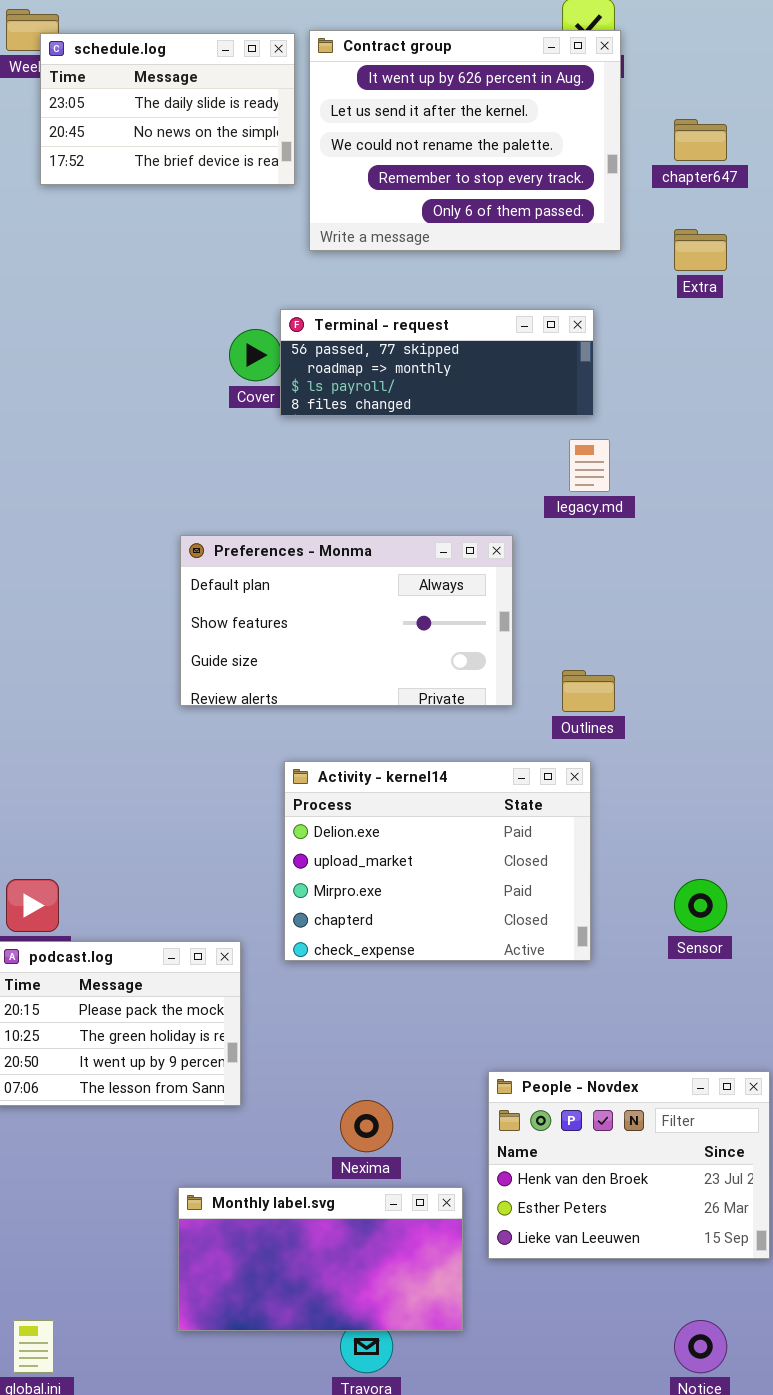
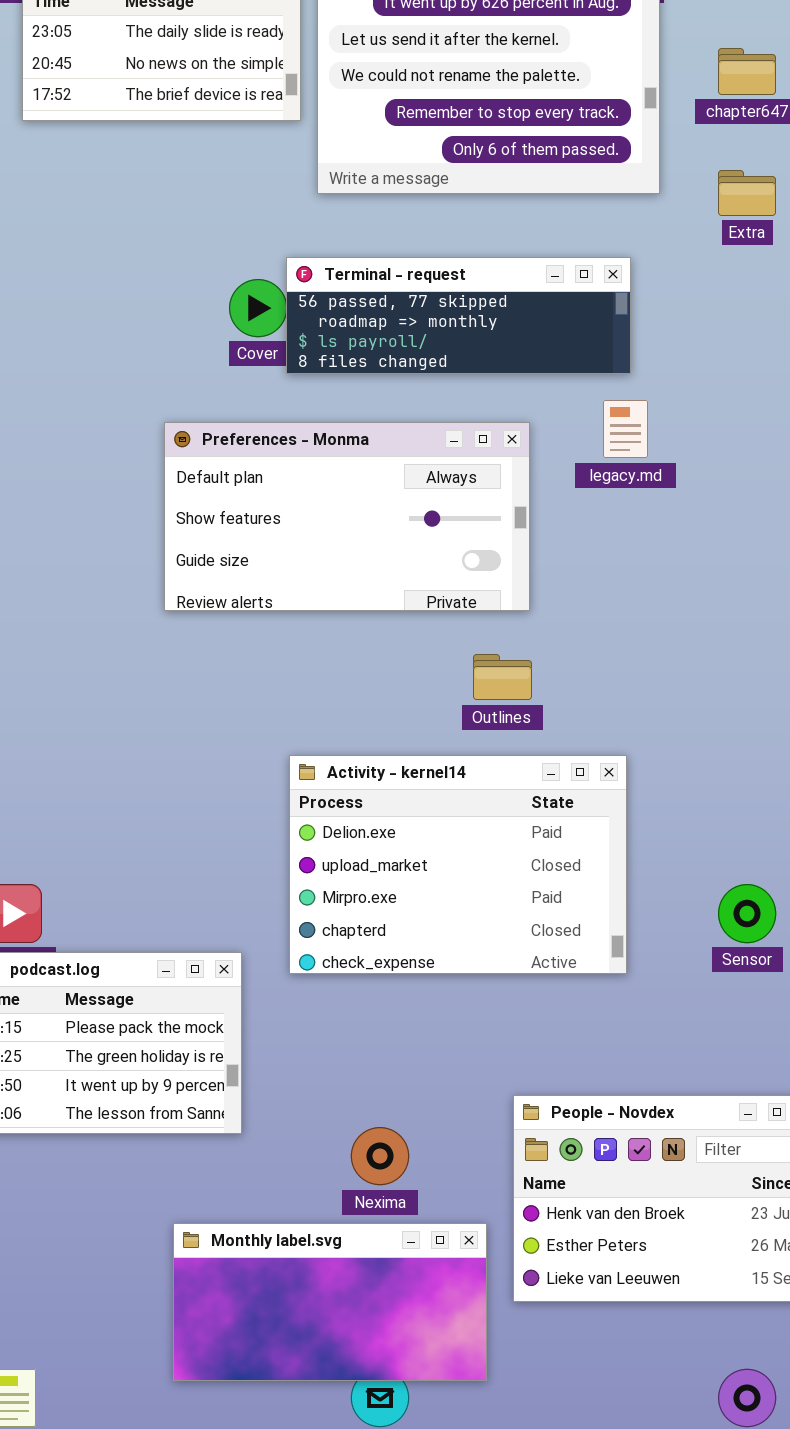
Preferences - Monma: [180,535,513,706] -> [164,422,530,611], moved
Outlines: [562,670,615,712] -> [473,654,532,700], moved

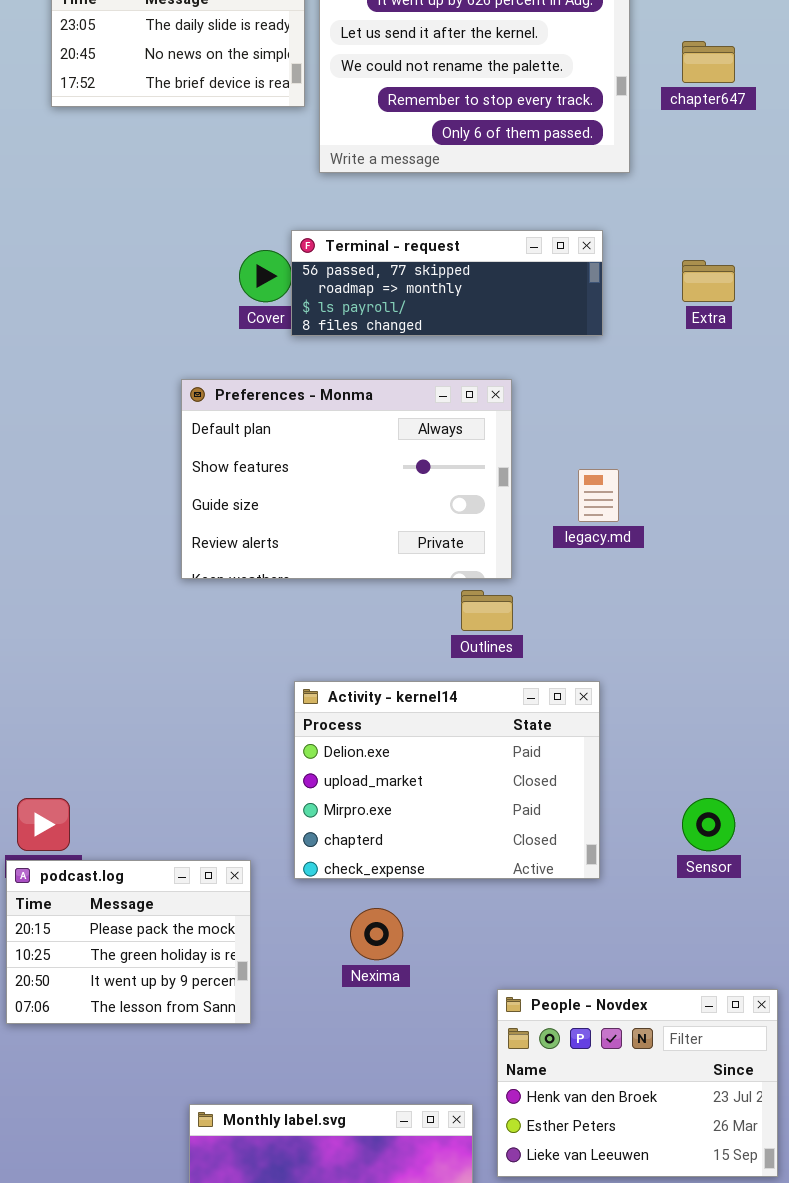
Extra: [718,170,776,216] -> [682,260,735,302], moved
legacy.md: [603,400,648,458] -> [578,469,619,522], moved
Preferences - Monma: [164,422,530,611] -> [181,379,512,579], resized
Nexima: [351,1127,409,1185] -> [350,908,403,960], moved

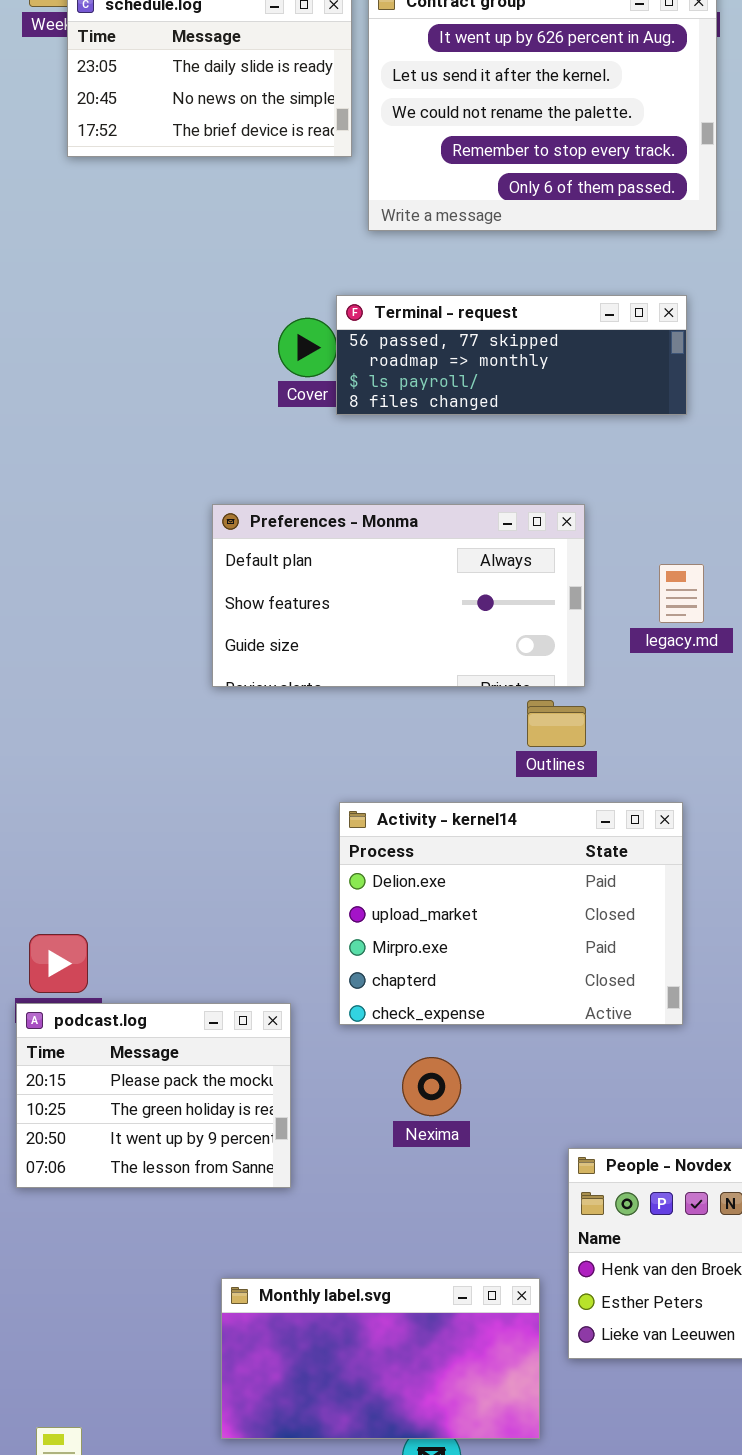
Preferences - Monma: [181,379,512,579] -> [212,504,585,687], resized

